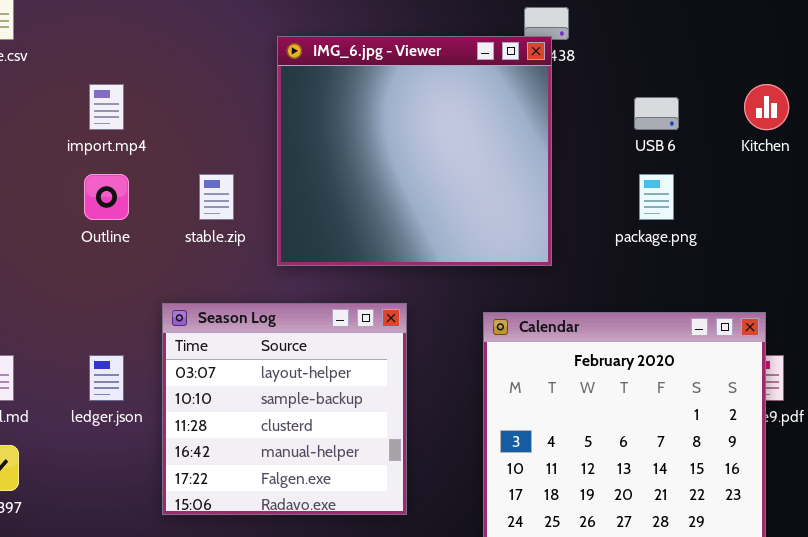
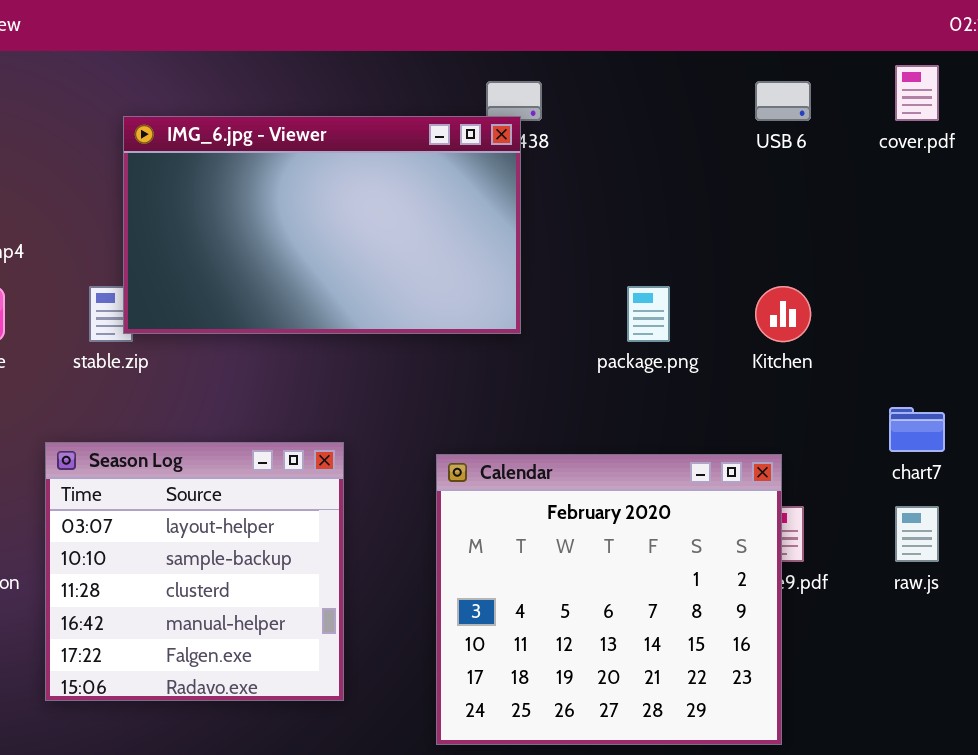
IMG_6.jpg - Viewer: [277,36,552,266] -> [123,116,521,334], resized
Kitchen: [744,84,789,130] -> [755,286,811,342], moved
USB 6: [634,97,679,130] -> [755,81,811,121], moved

